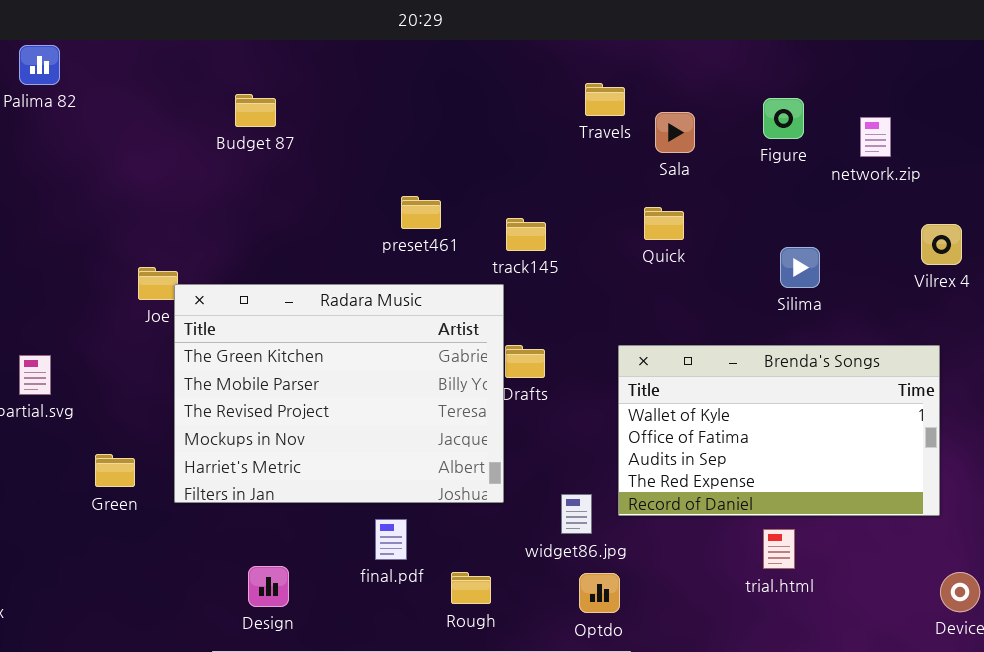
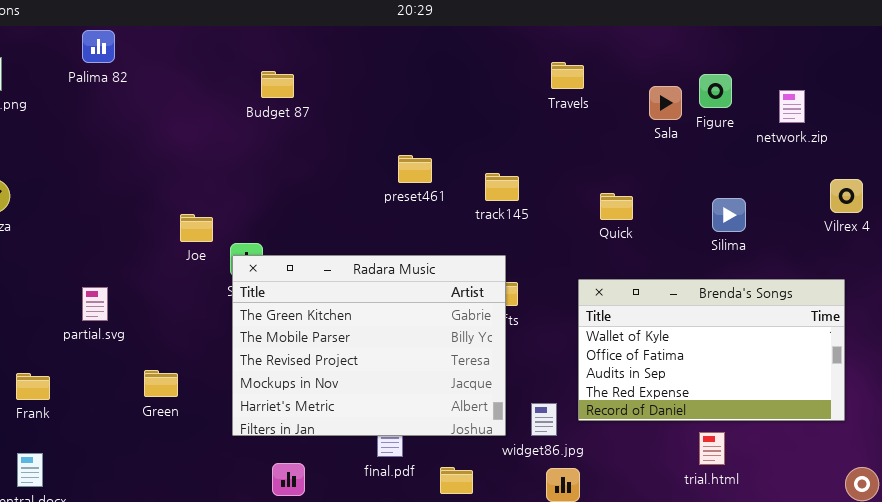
Sala: [655,112,695,153] -> [649,86,682,120], moved
Quick: [644,207,684,240] -> [600,193,633,220], moved
Radara Music: [174,284,504,503] -> [232,255,506,436], moved

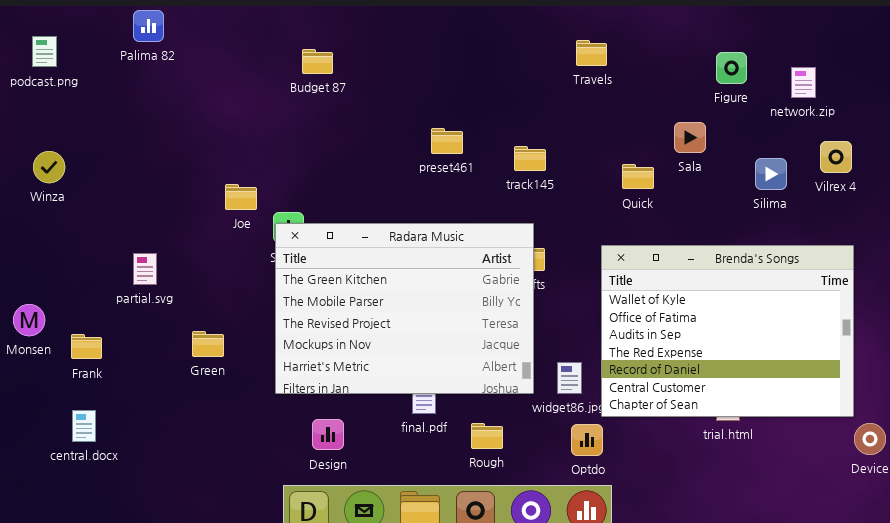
Sala: [649,86,682,120] -> [674,122,706,153], moved
Vilrex 4: [830,179,863,213] -> [820,141,852,173], moved
Silima: [712,198,746,232] -> [755,158,787,190], moved
Brenda's Songs: [578,279,845,421] -> [601,245,854,417], resized

